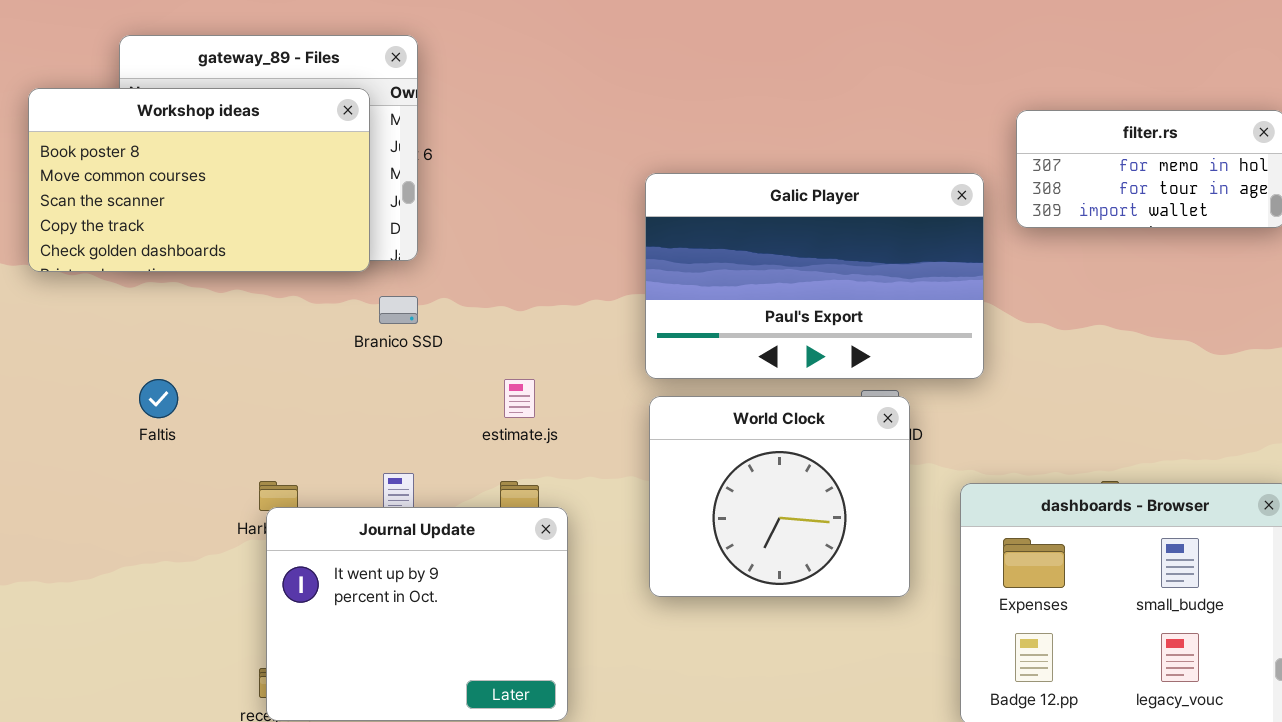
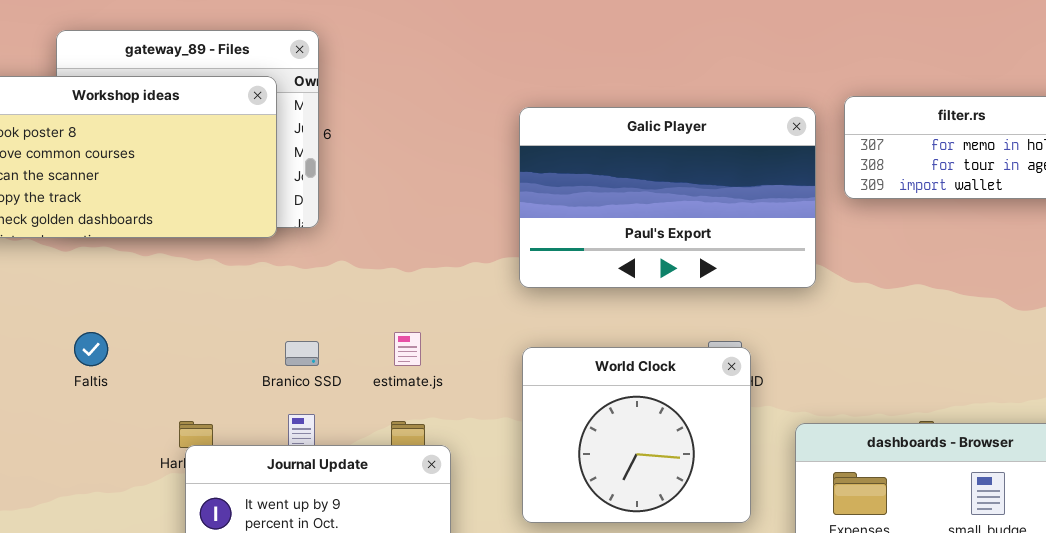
Galic Player: [645,173,984,379] -> [519,107,816,288], moved
Branico SSD: [379,296,418,324] -> [285,341,319,366], moved

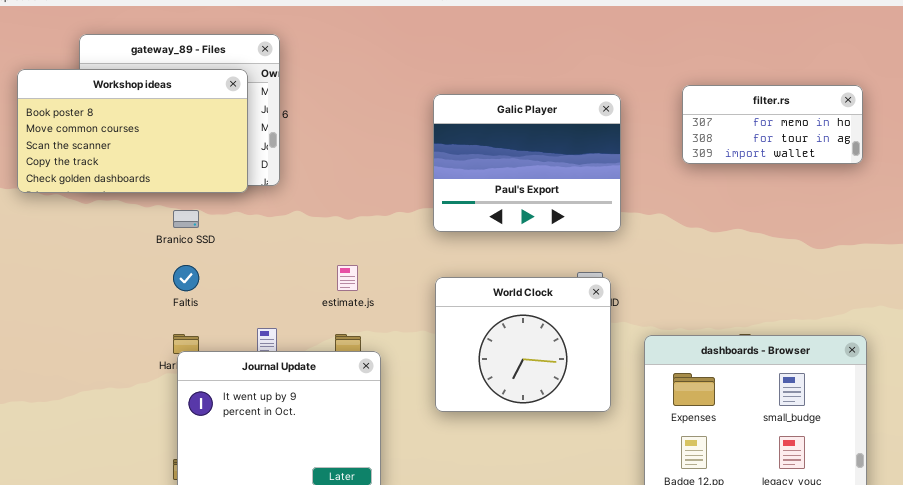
Galic Player: [519,107,816,288] -> [433,94,621,232], resized
Faltis: [74,332,108,366] -> [173,265,199,291], moved
Branico SSD: [285,341,319,366] -> [173,210,199,228], moved

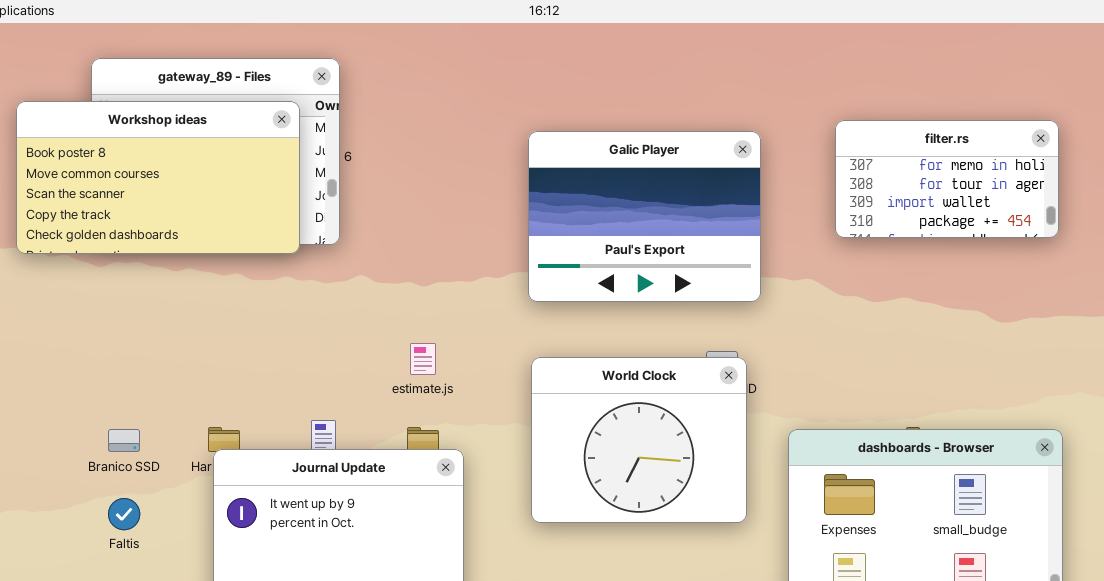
filter.rs: [682,85,863,164] -> [835,120,1059,238], resized
Branico SSD: [173,210,199,228] -> [108,429,140,452], moved
Faltis: [173,265,199,291] -> [108,498,140,530], moved

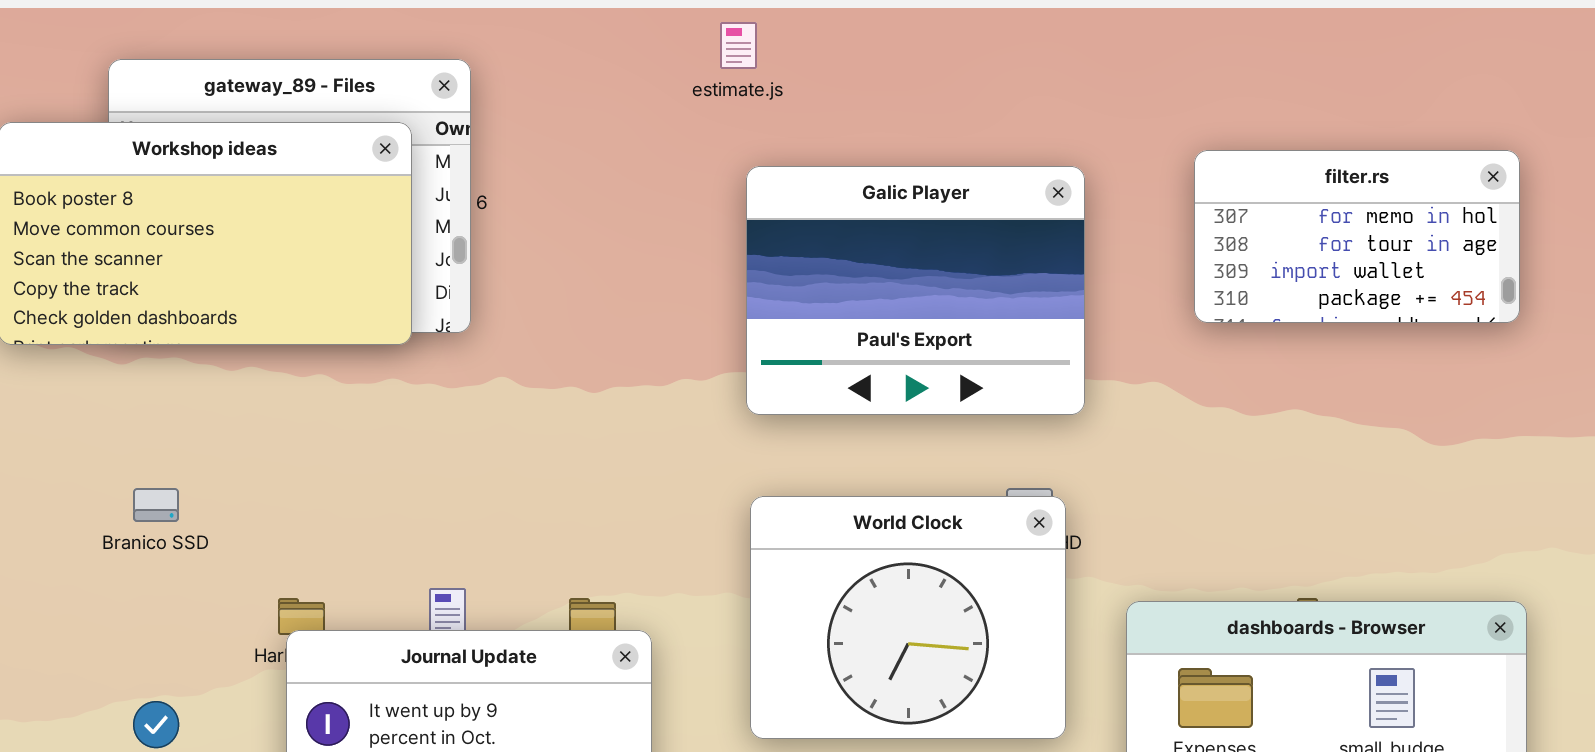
estimate.js: [410,343,436,375] -> [720,22,757,69], moved
Branico SSD: [108,429,140,452] -> [133,488,179,522], moved

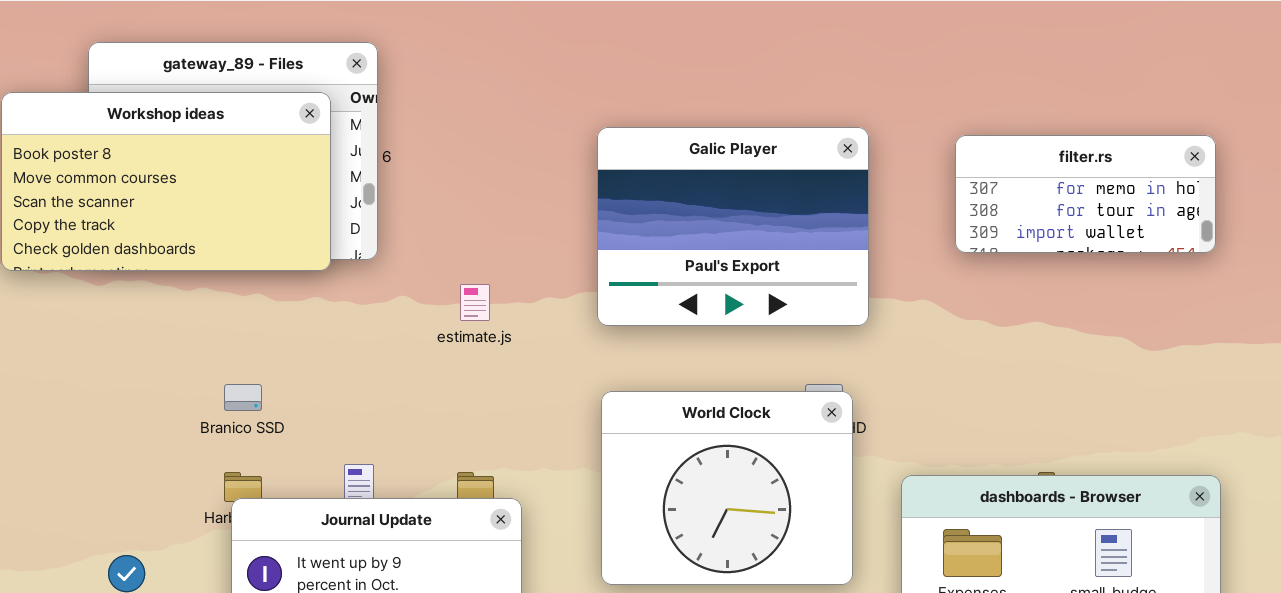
estimate.js: [720,22,757,69] -> [460,284,490,321], moved
filter.rs: [1194,150,1520,323] -> [955,135,1216,253], resized
Branico SSD: [133,488,179,522] -> [224,384,262,411], moved

